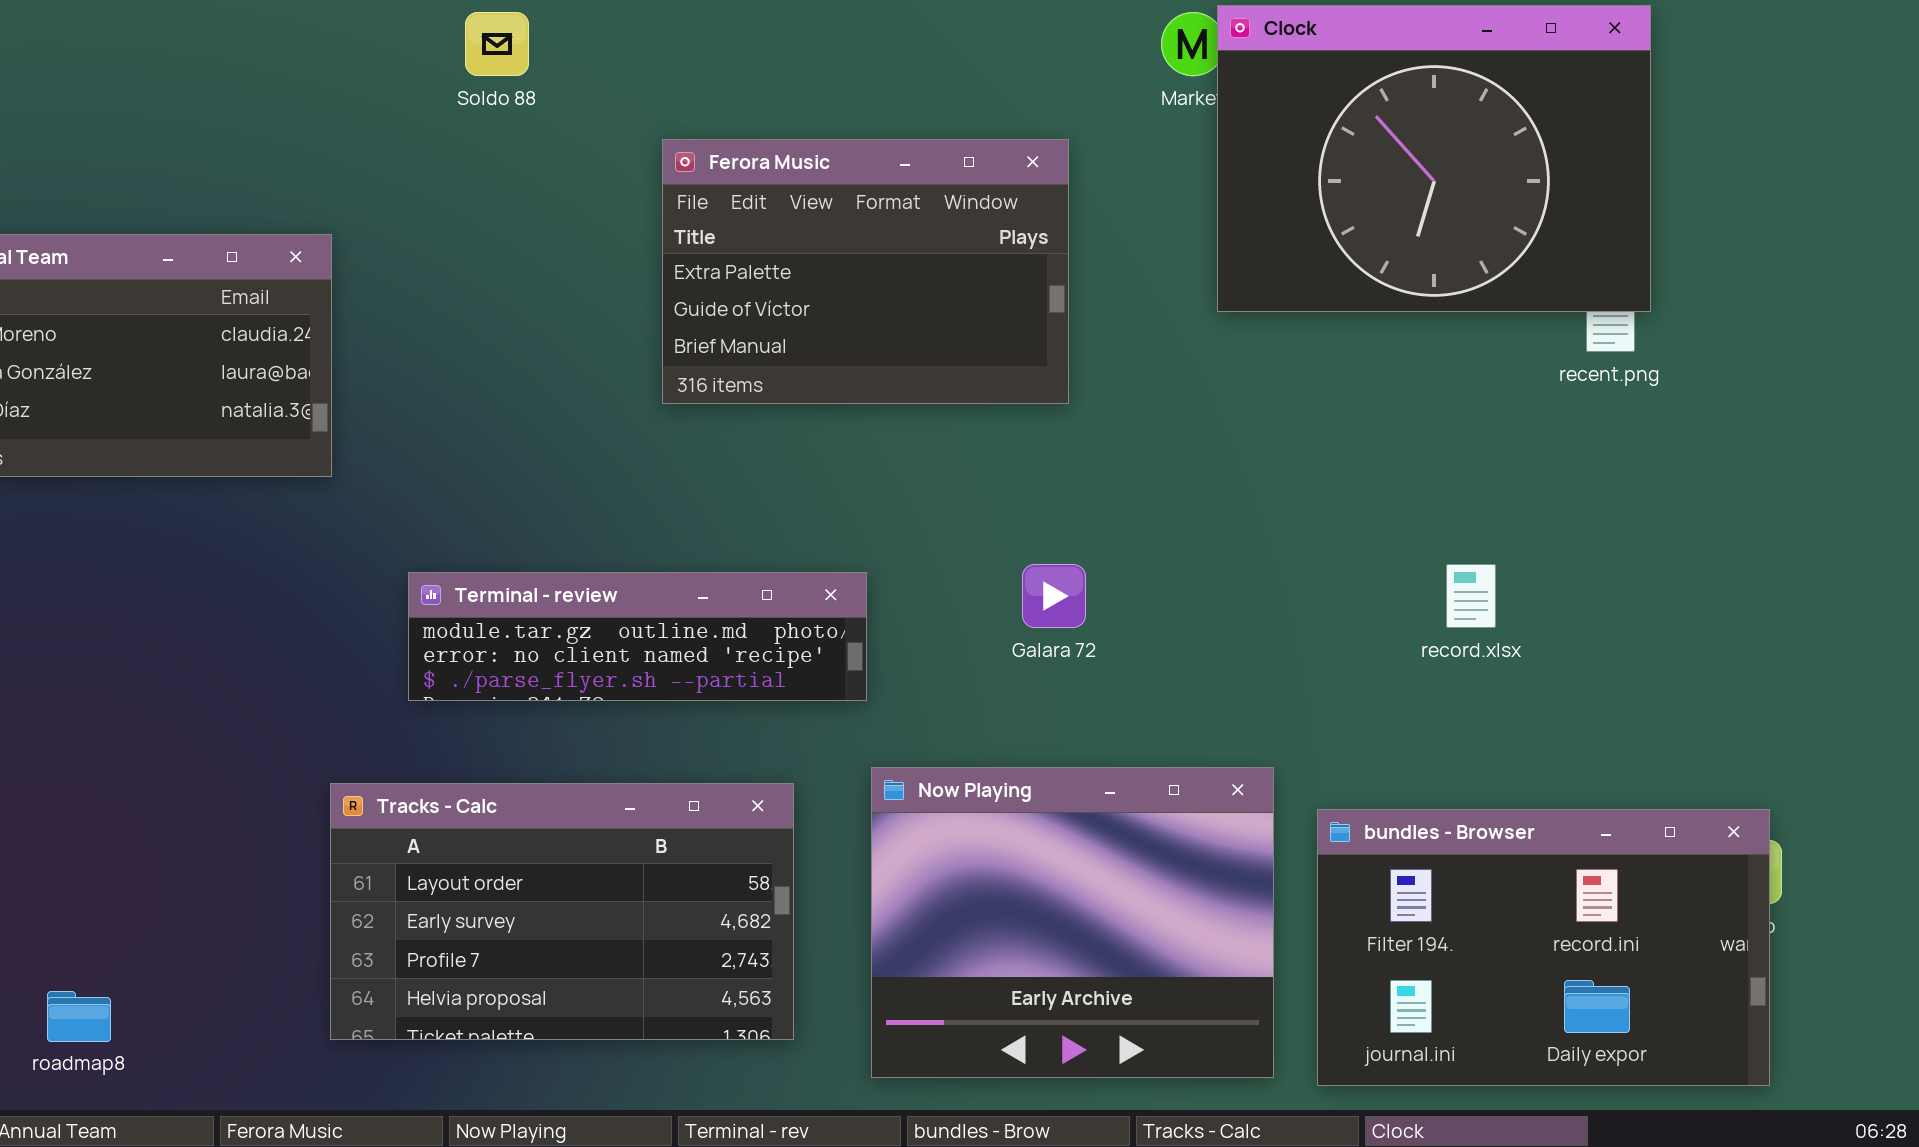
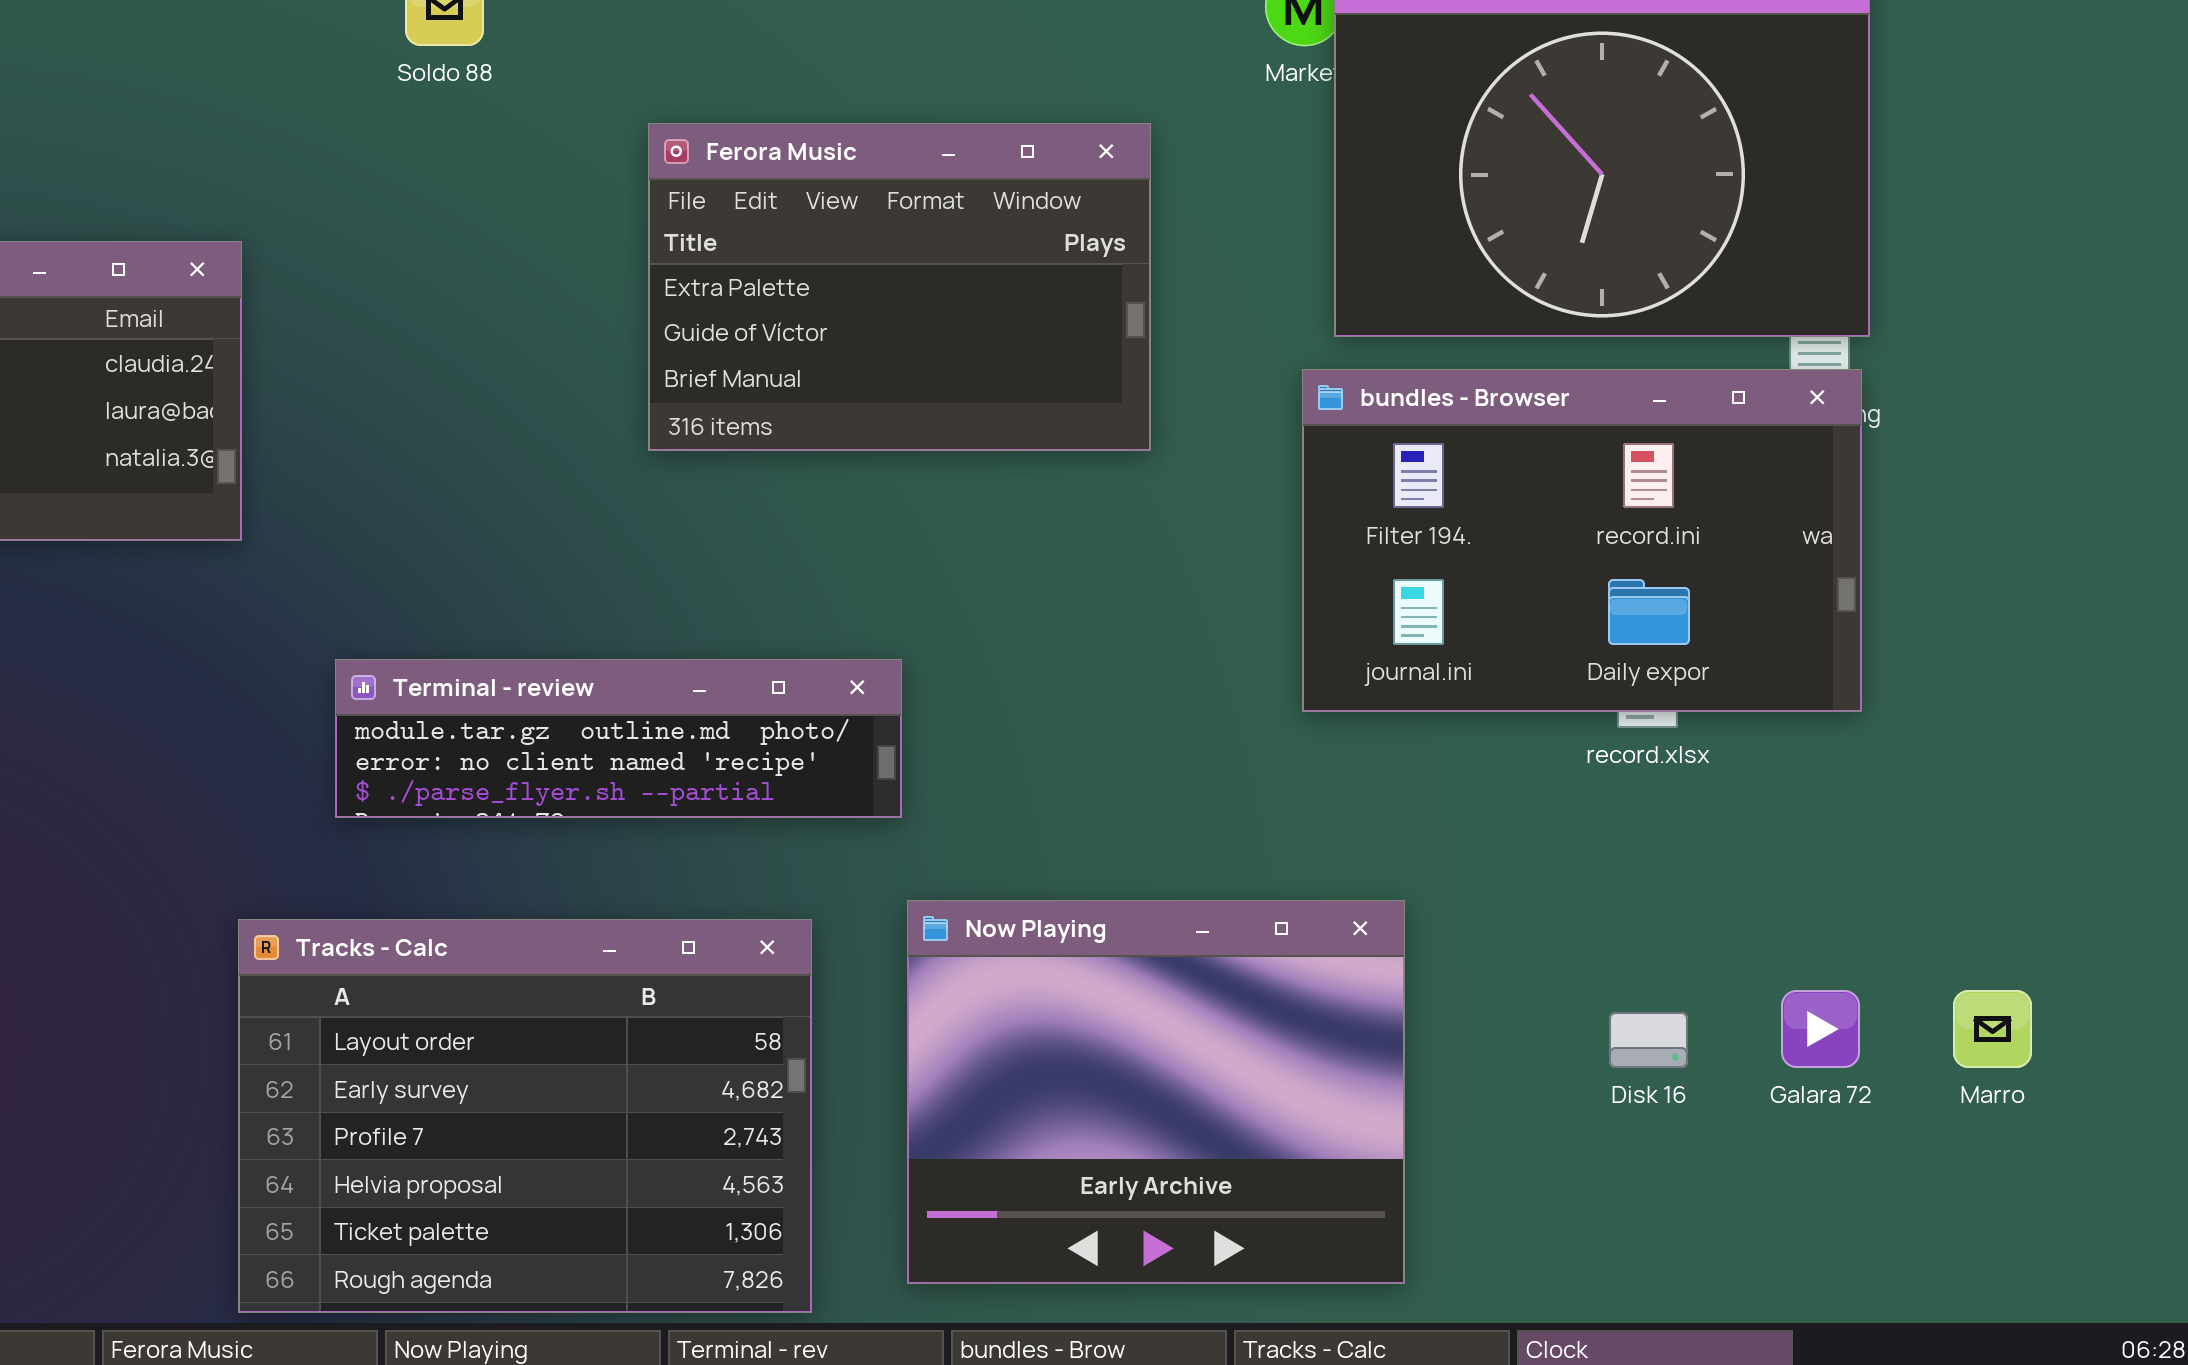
Galara 72: [1022,564,1086,628] -> [1781,990,1860,1068], moved
Tracks - Calc: [330,783,794,1040] -> [238,919,812,1313], resized
bundles - Browser: [1317,809,1770,1086] -> [1302,369,1862,712], moved

